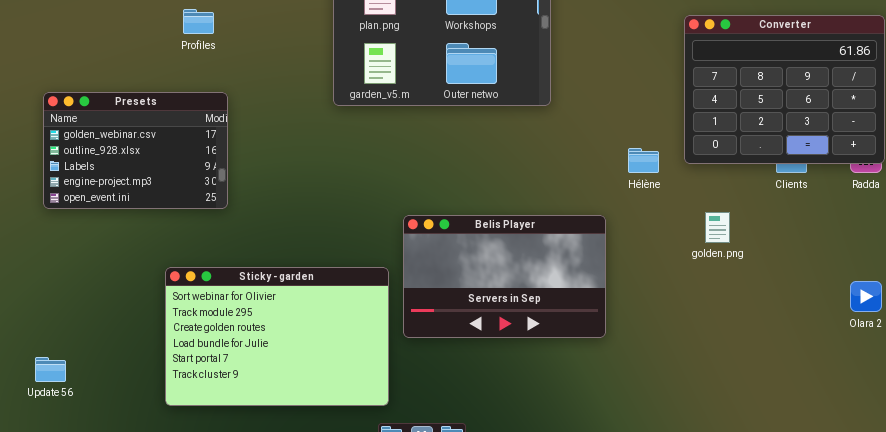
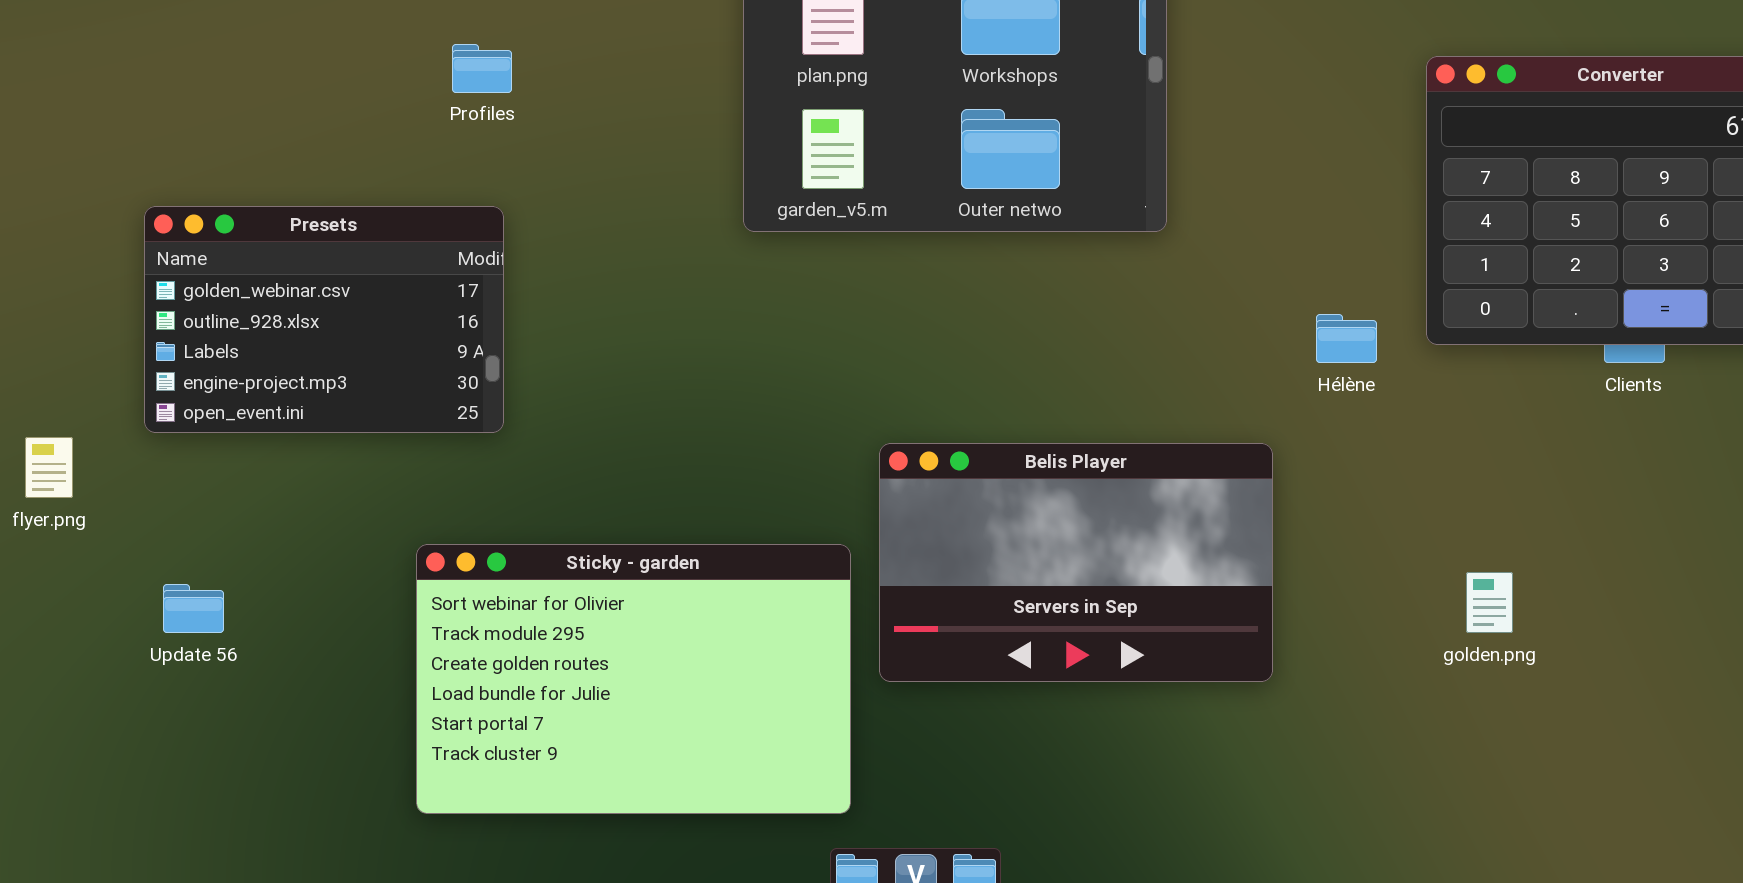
Presets: [43,92,228,209] -> [144,206,504,433], moved
golden.png: [705,212,730,243] -> [1466,572,1513,633], moved
Update 56: [35,357,66,382] -> [163,584,224,633], moved

